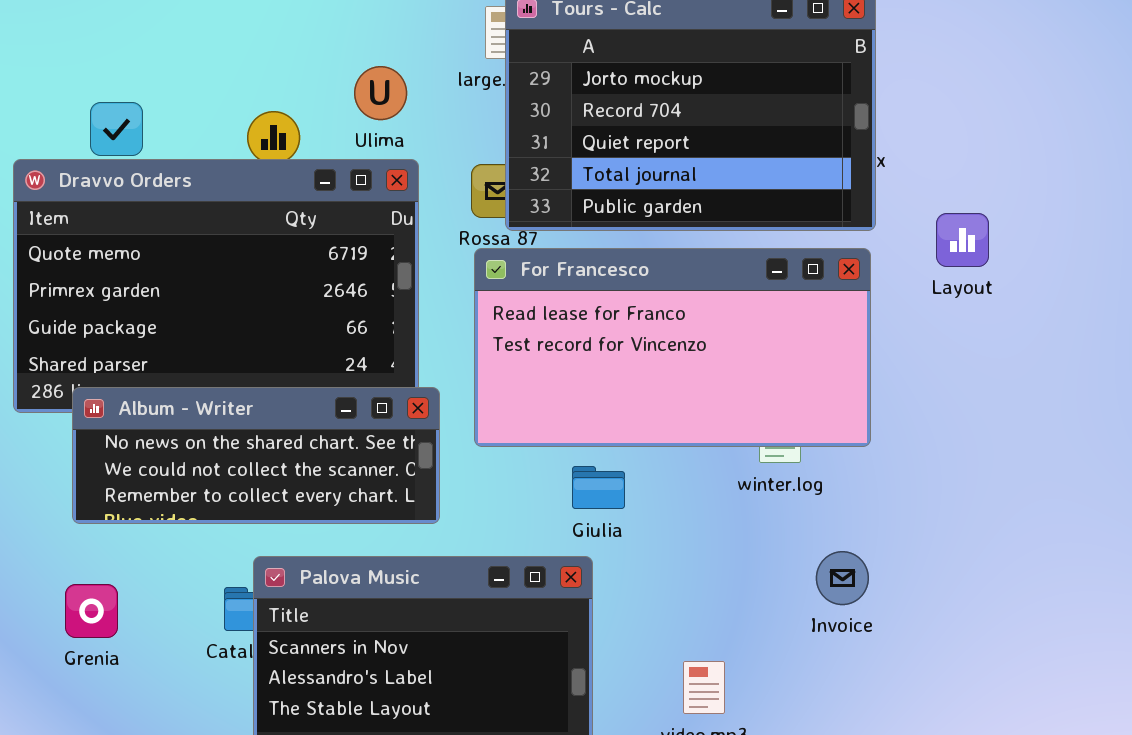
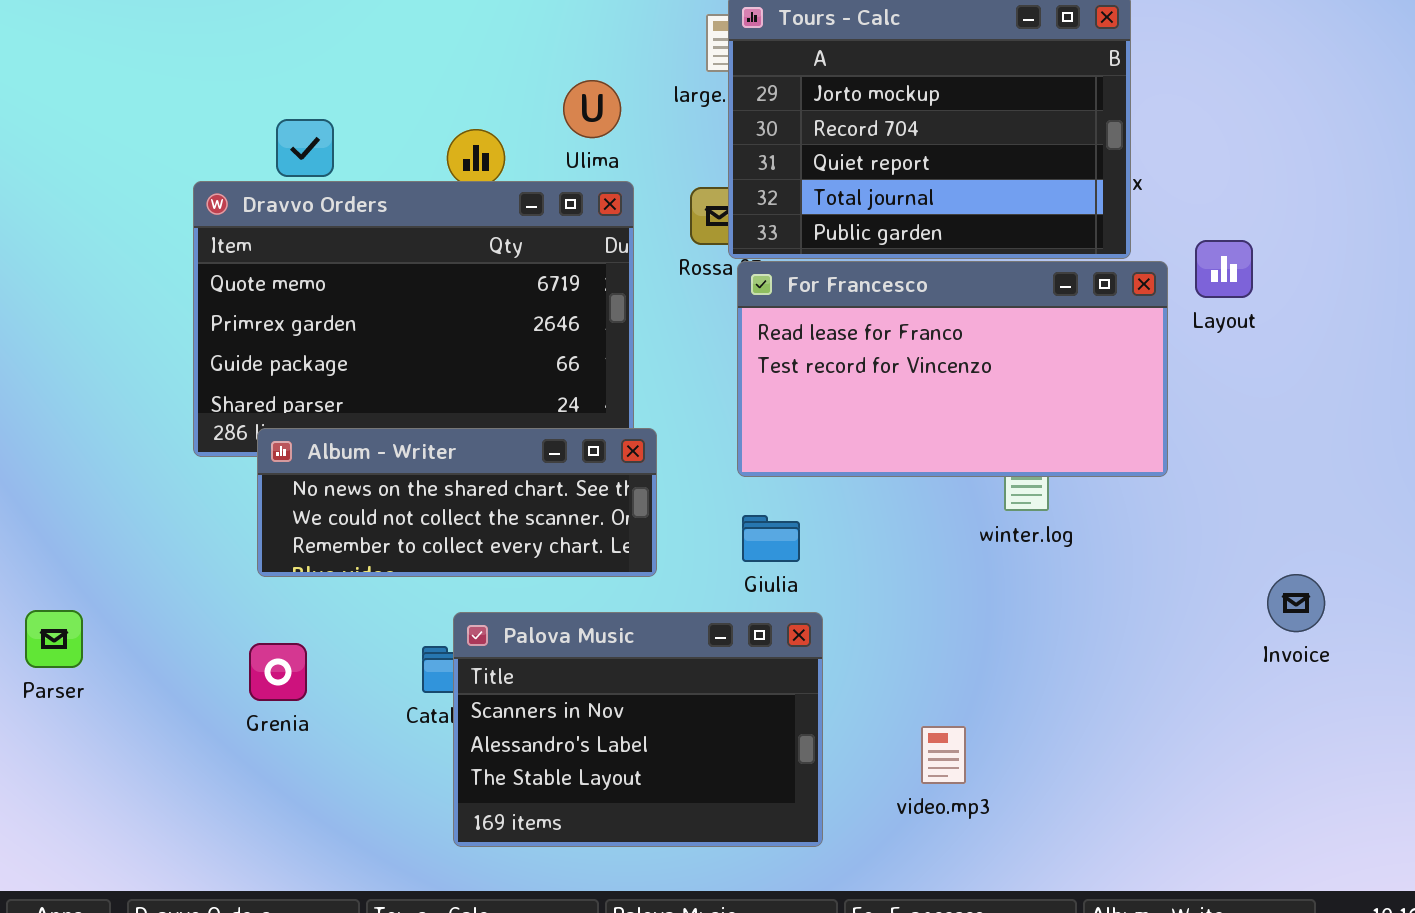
For Francesco: [474,248,871,447] -> [737,261,1168,477], moved
Giulia: [572,466,625,509] -> [742,515,800,562], moved
Invoice: [816,551,869,605] -> [1267,574,1325,632], moved

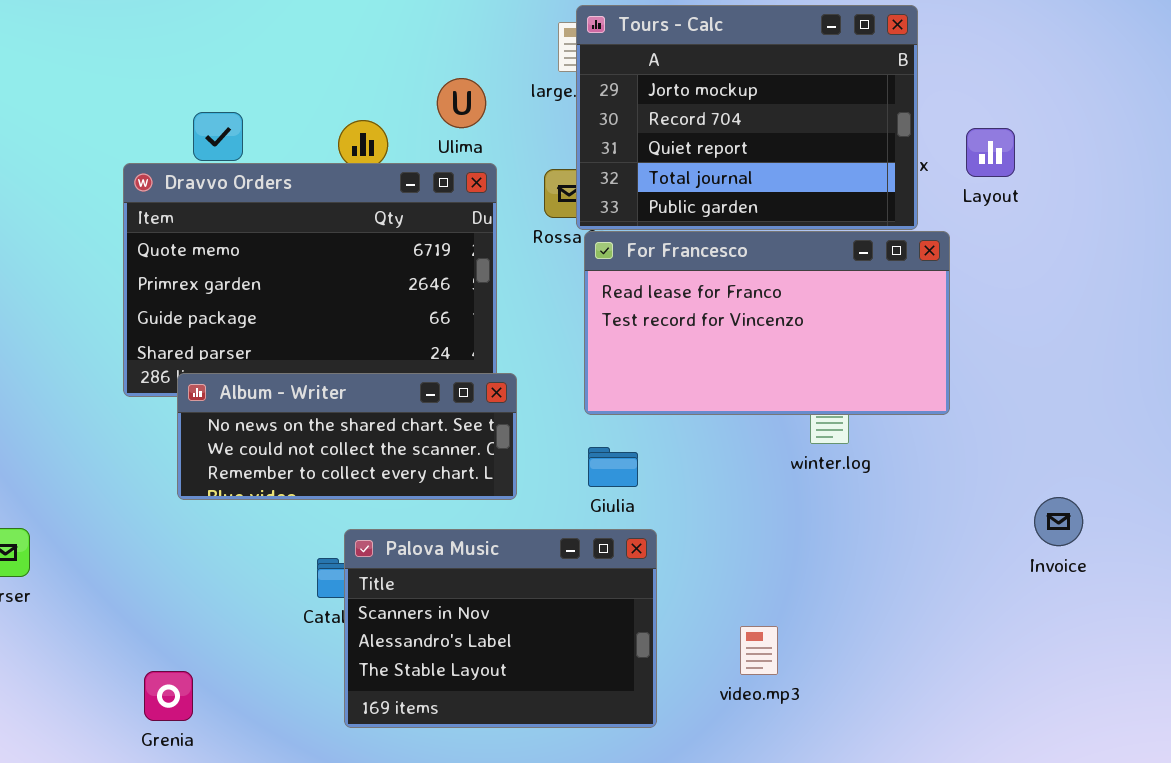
Layout: [1195,240,1253,298] -> [966,128,1015,177], moved
Grenia: [249,643,307,701] -> [144,671,193,721], moved

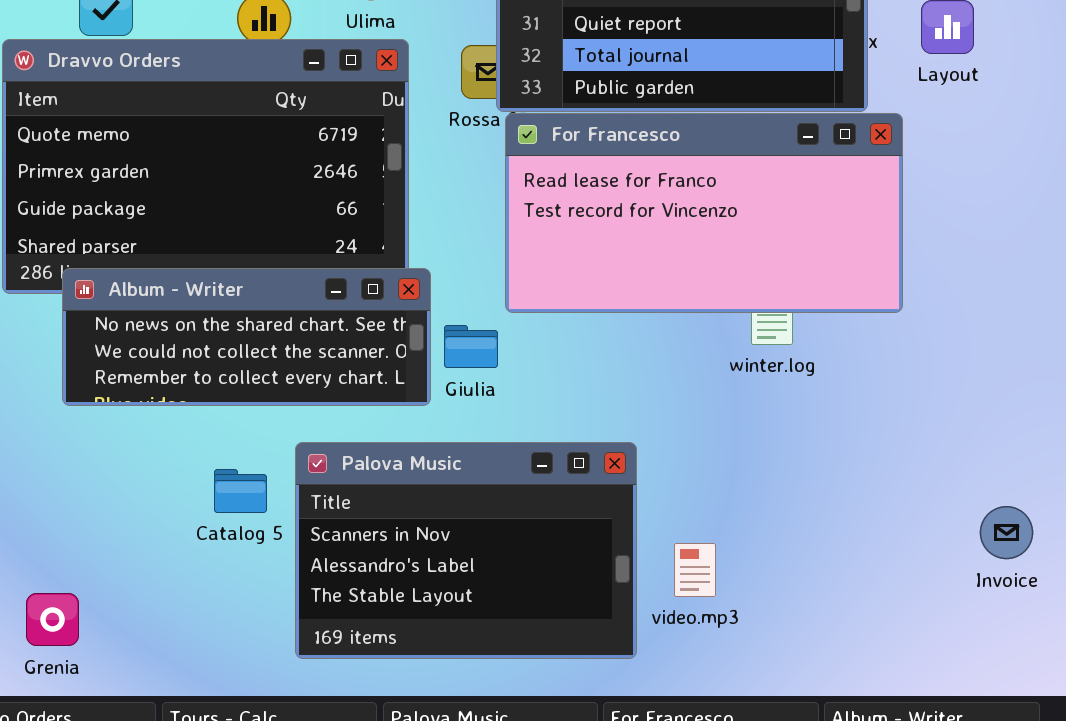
Giulia: [588,447,638,487] -> [444,325,498,368], moved
Invoice: [1034,497,1083,546] -> [980,506,1033,559], moved
Palova Music: [344,529,657,728] -> [295,442,637,659], moved

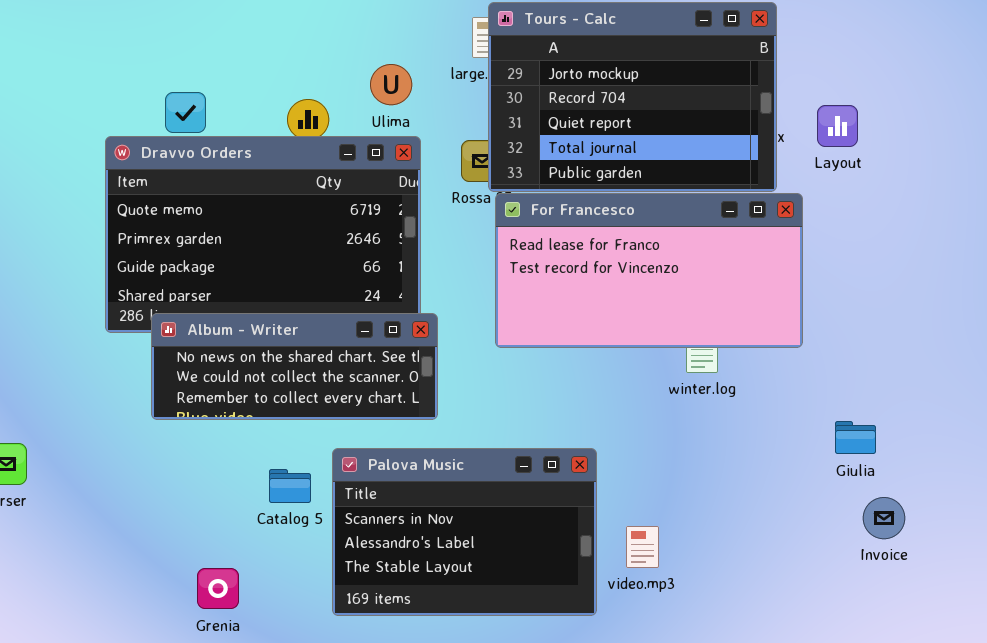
Giulia: [444,325,498,368] -> [835,421,876,454], moved
Grenia: [26,593,79,646] -> [197,568,239,609], moved

